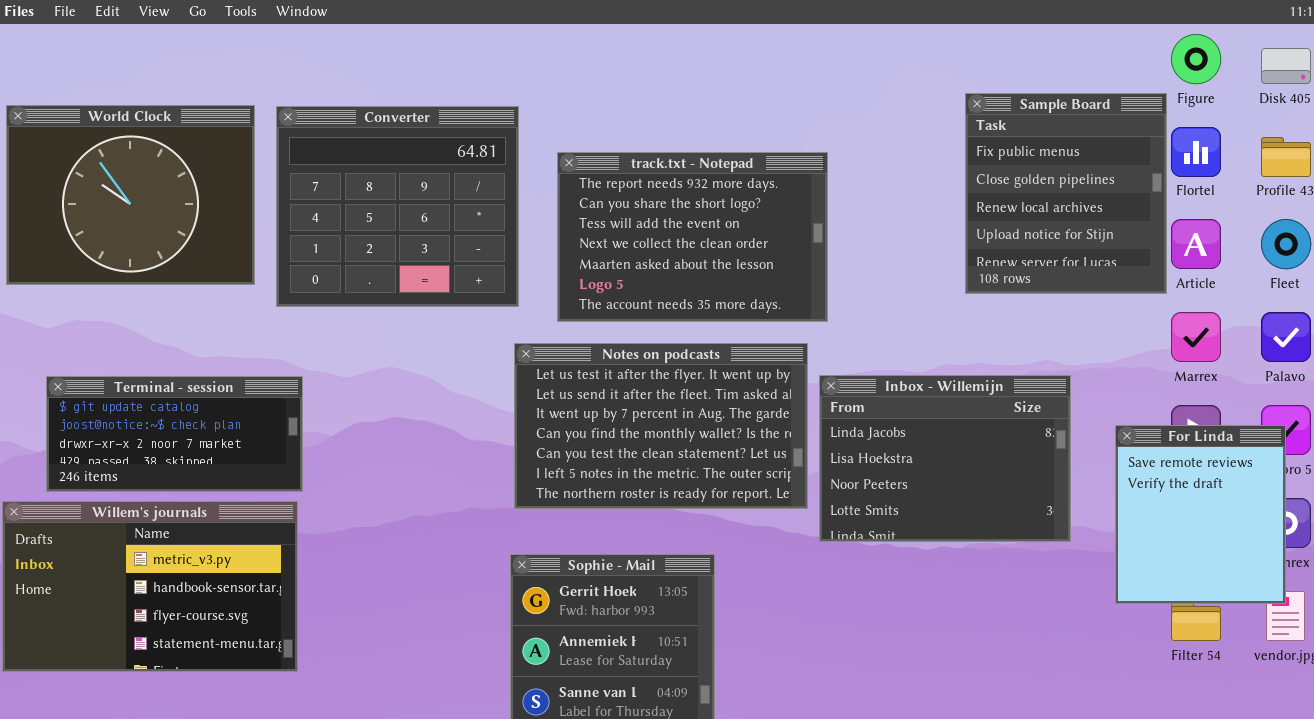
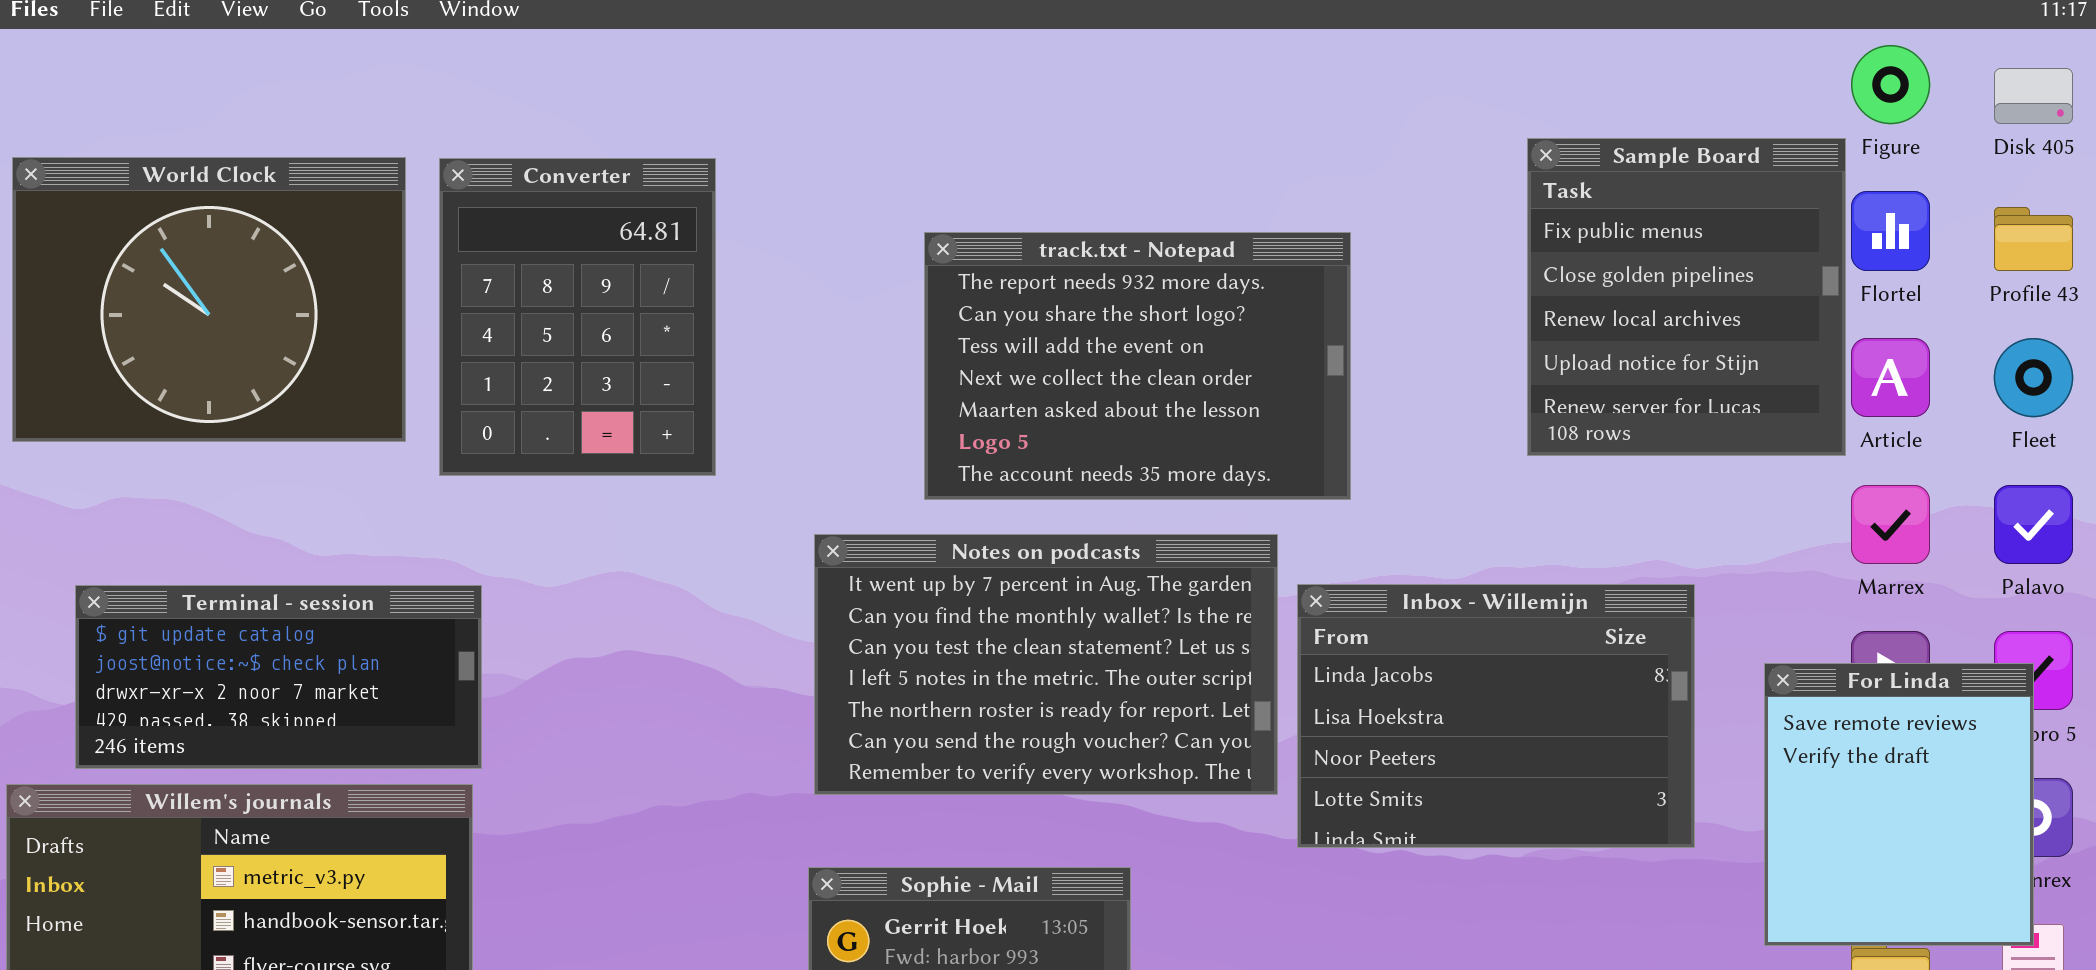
Converter: [276,106,519,307] -> [439,158,716,476], resized
track.txt - Notepad: [557,152,828,322] -> [924,232,1351,500], moved
Notes on podcasts: [514,343,808,509] -> [814,534,1278,795], scrolled down 2 rows

